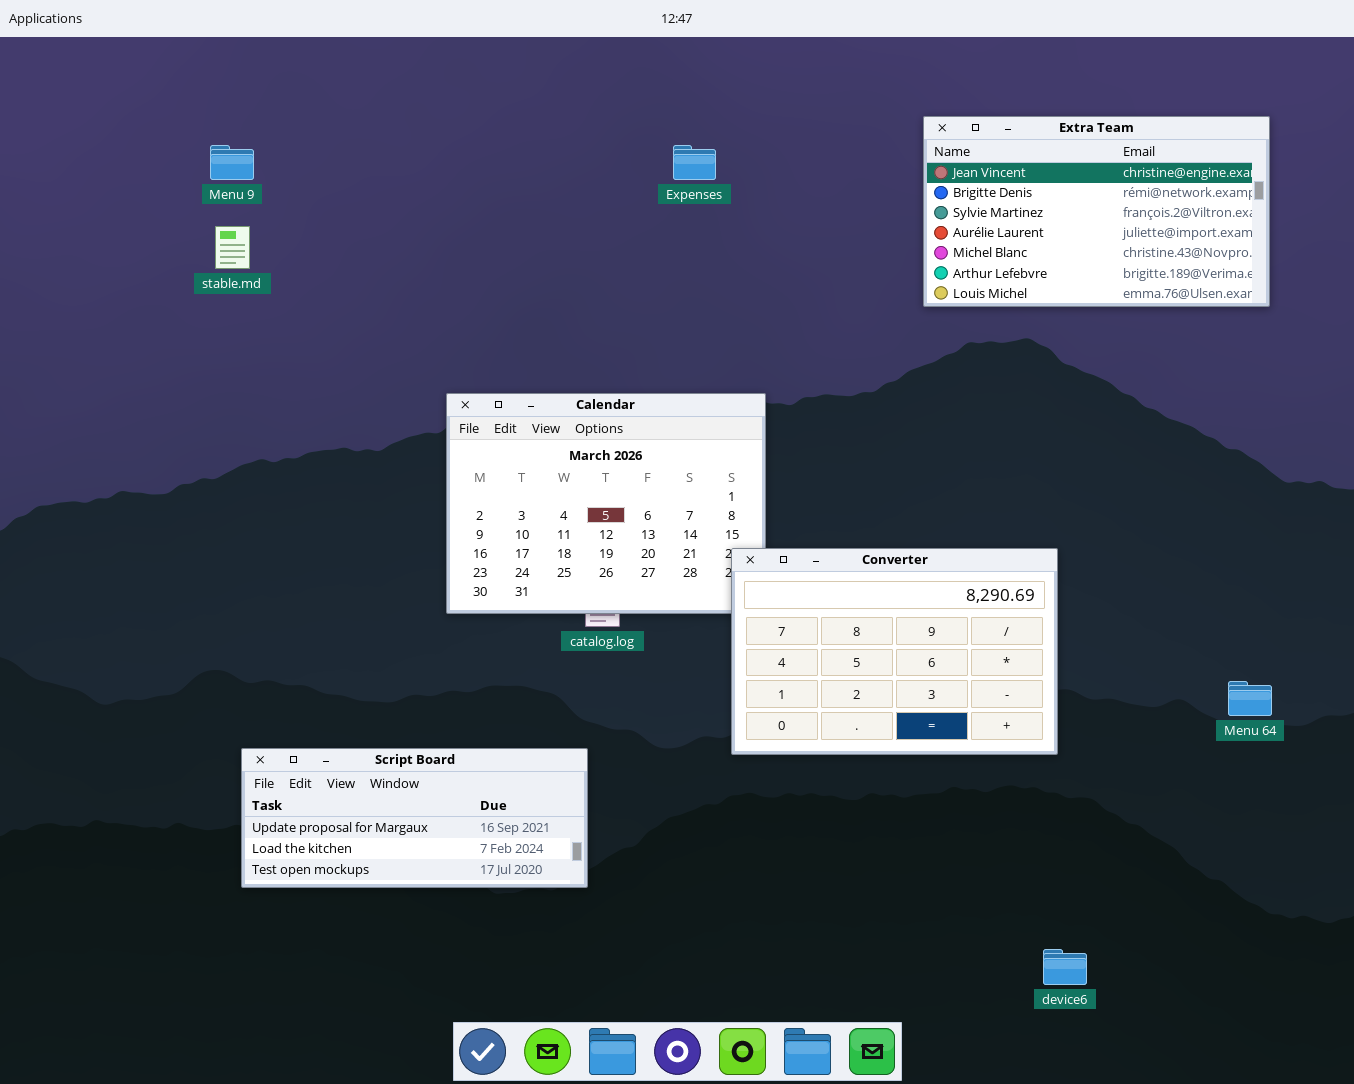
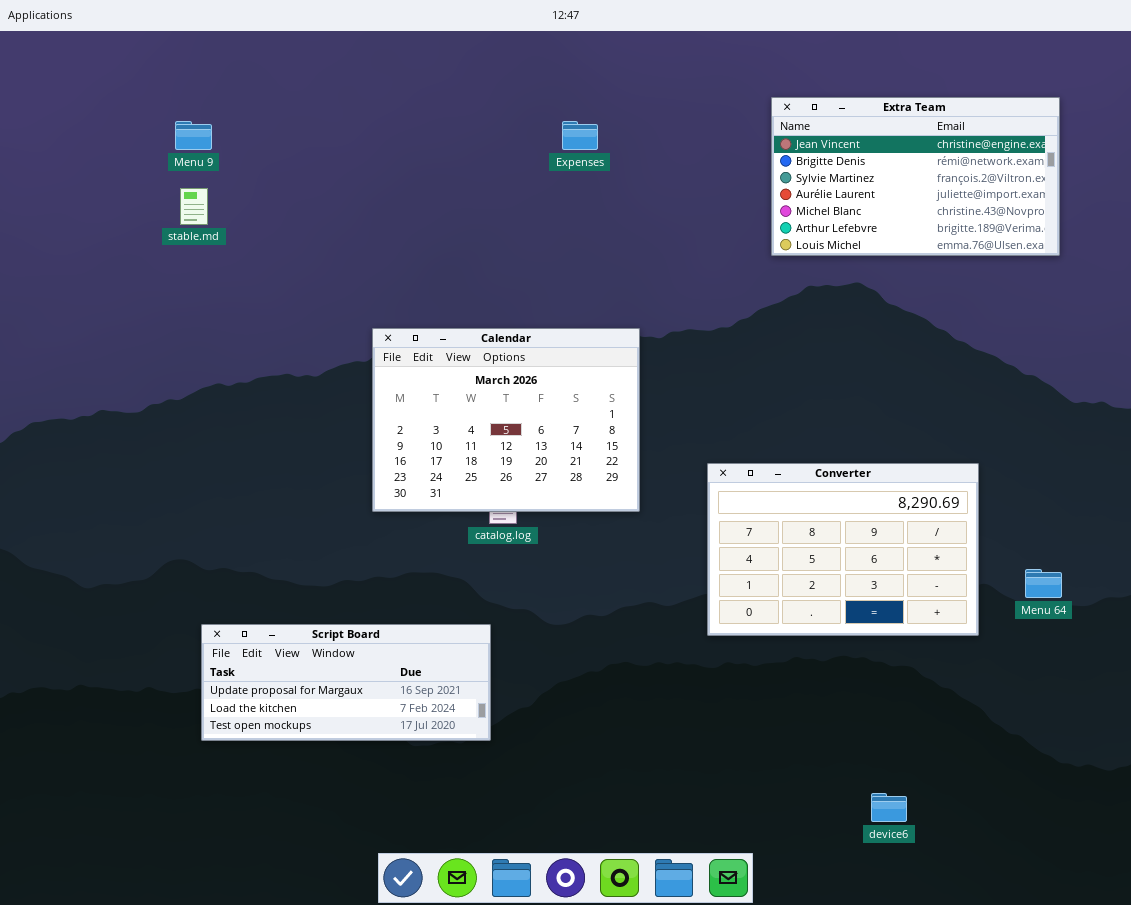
Converter: [731,548,1058,755] -> [707,463,979,636], moved

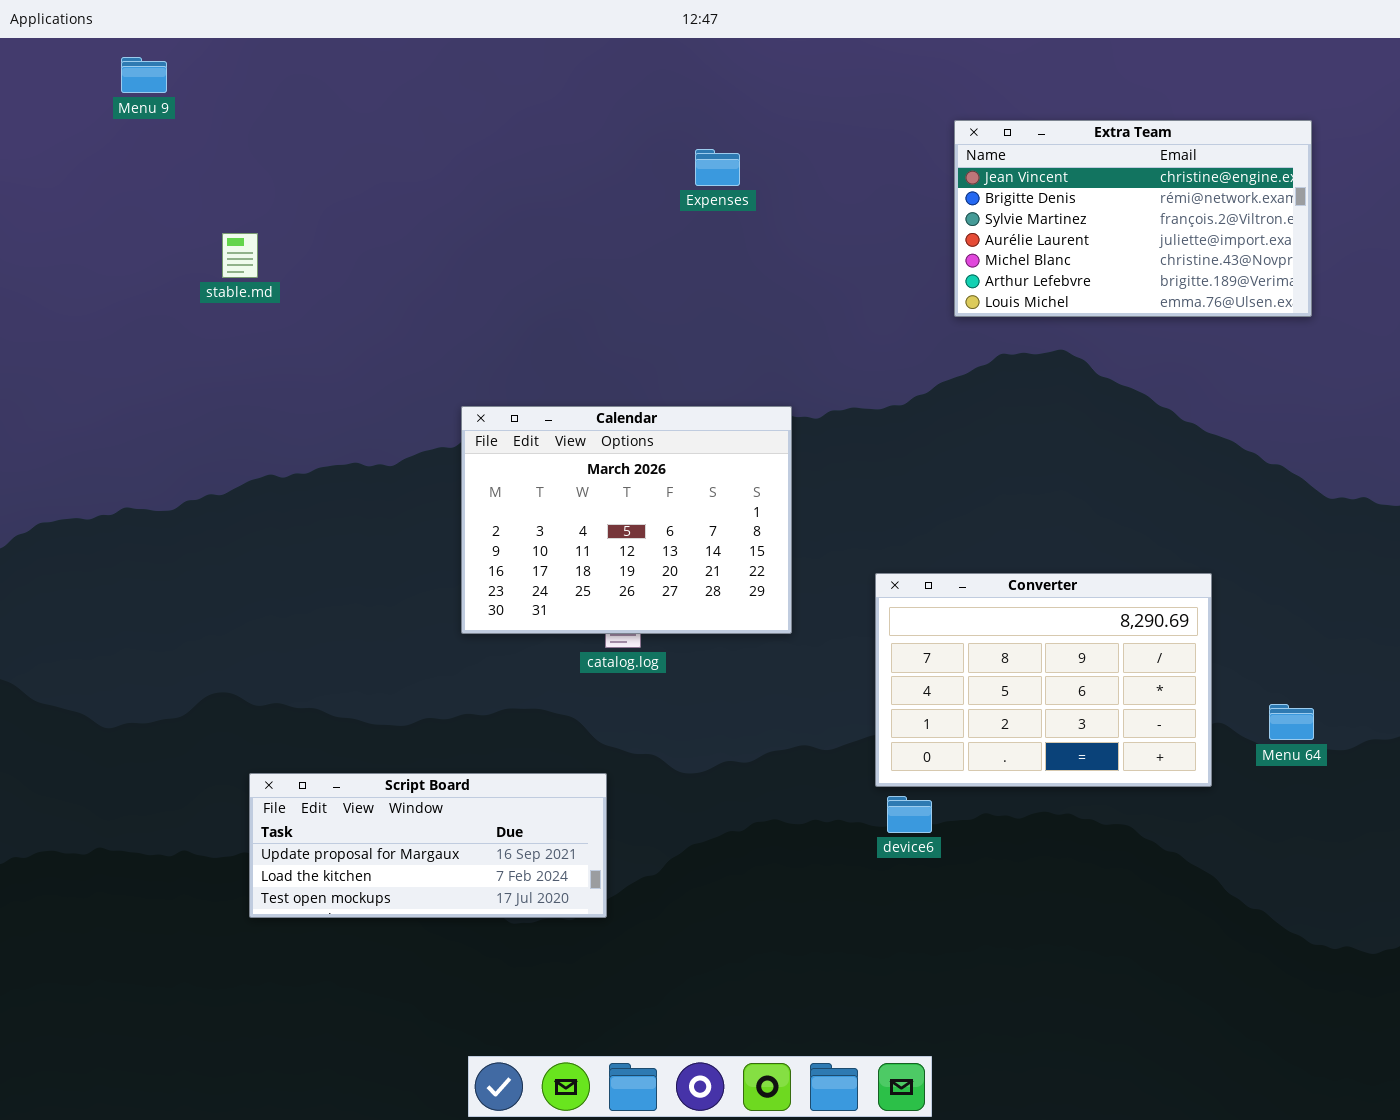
Menu 9: [175,121,212,150] -> [121,57,167,93], moved
device6: [871,793,907,822] -> [887,796,932,833], moved

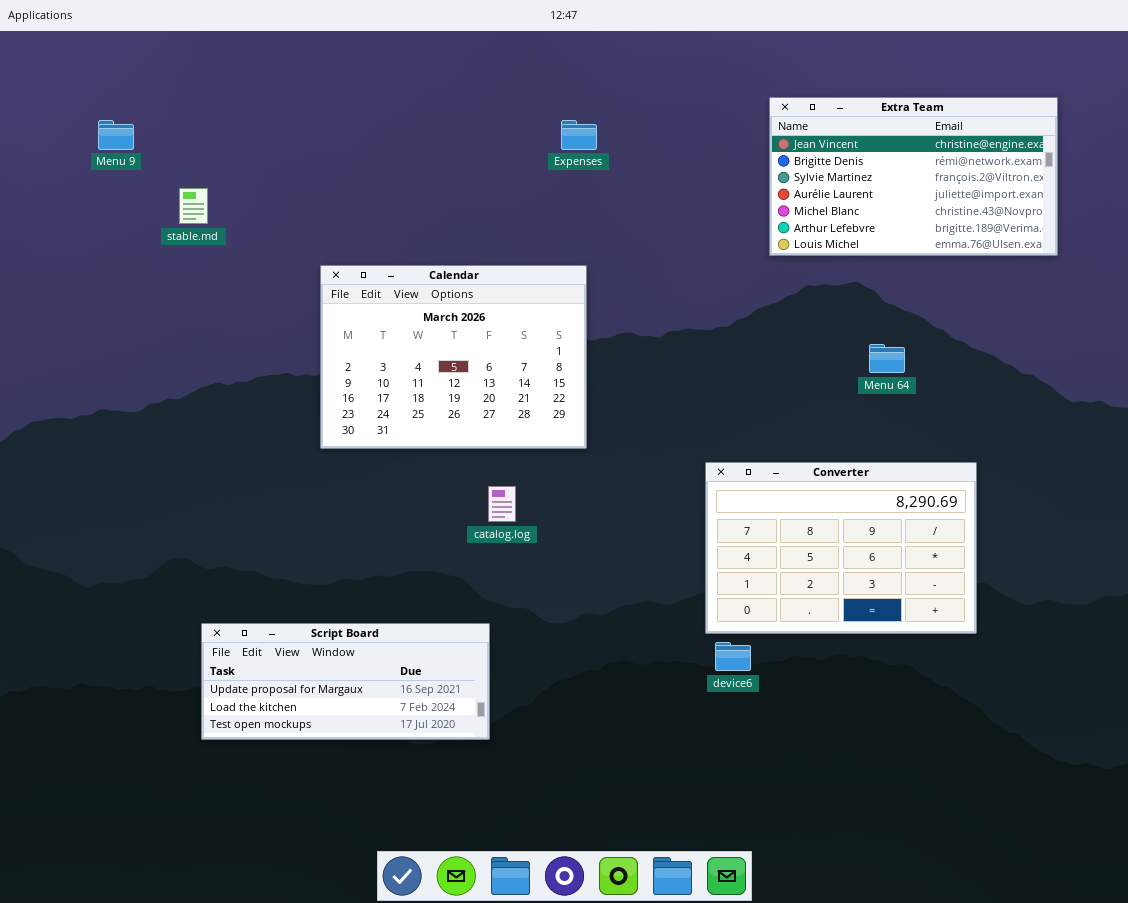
Menu 9: [121,57,167,93] -> [98,120,134,150], moved
Calendar: [461,406,792,634] -> [320,265,587,449], moved
Menu 64: [1269,704,1314,740] -> [869,344,905,373], moved

